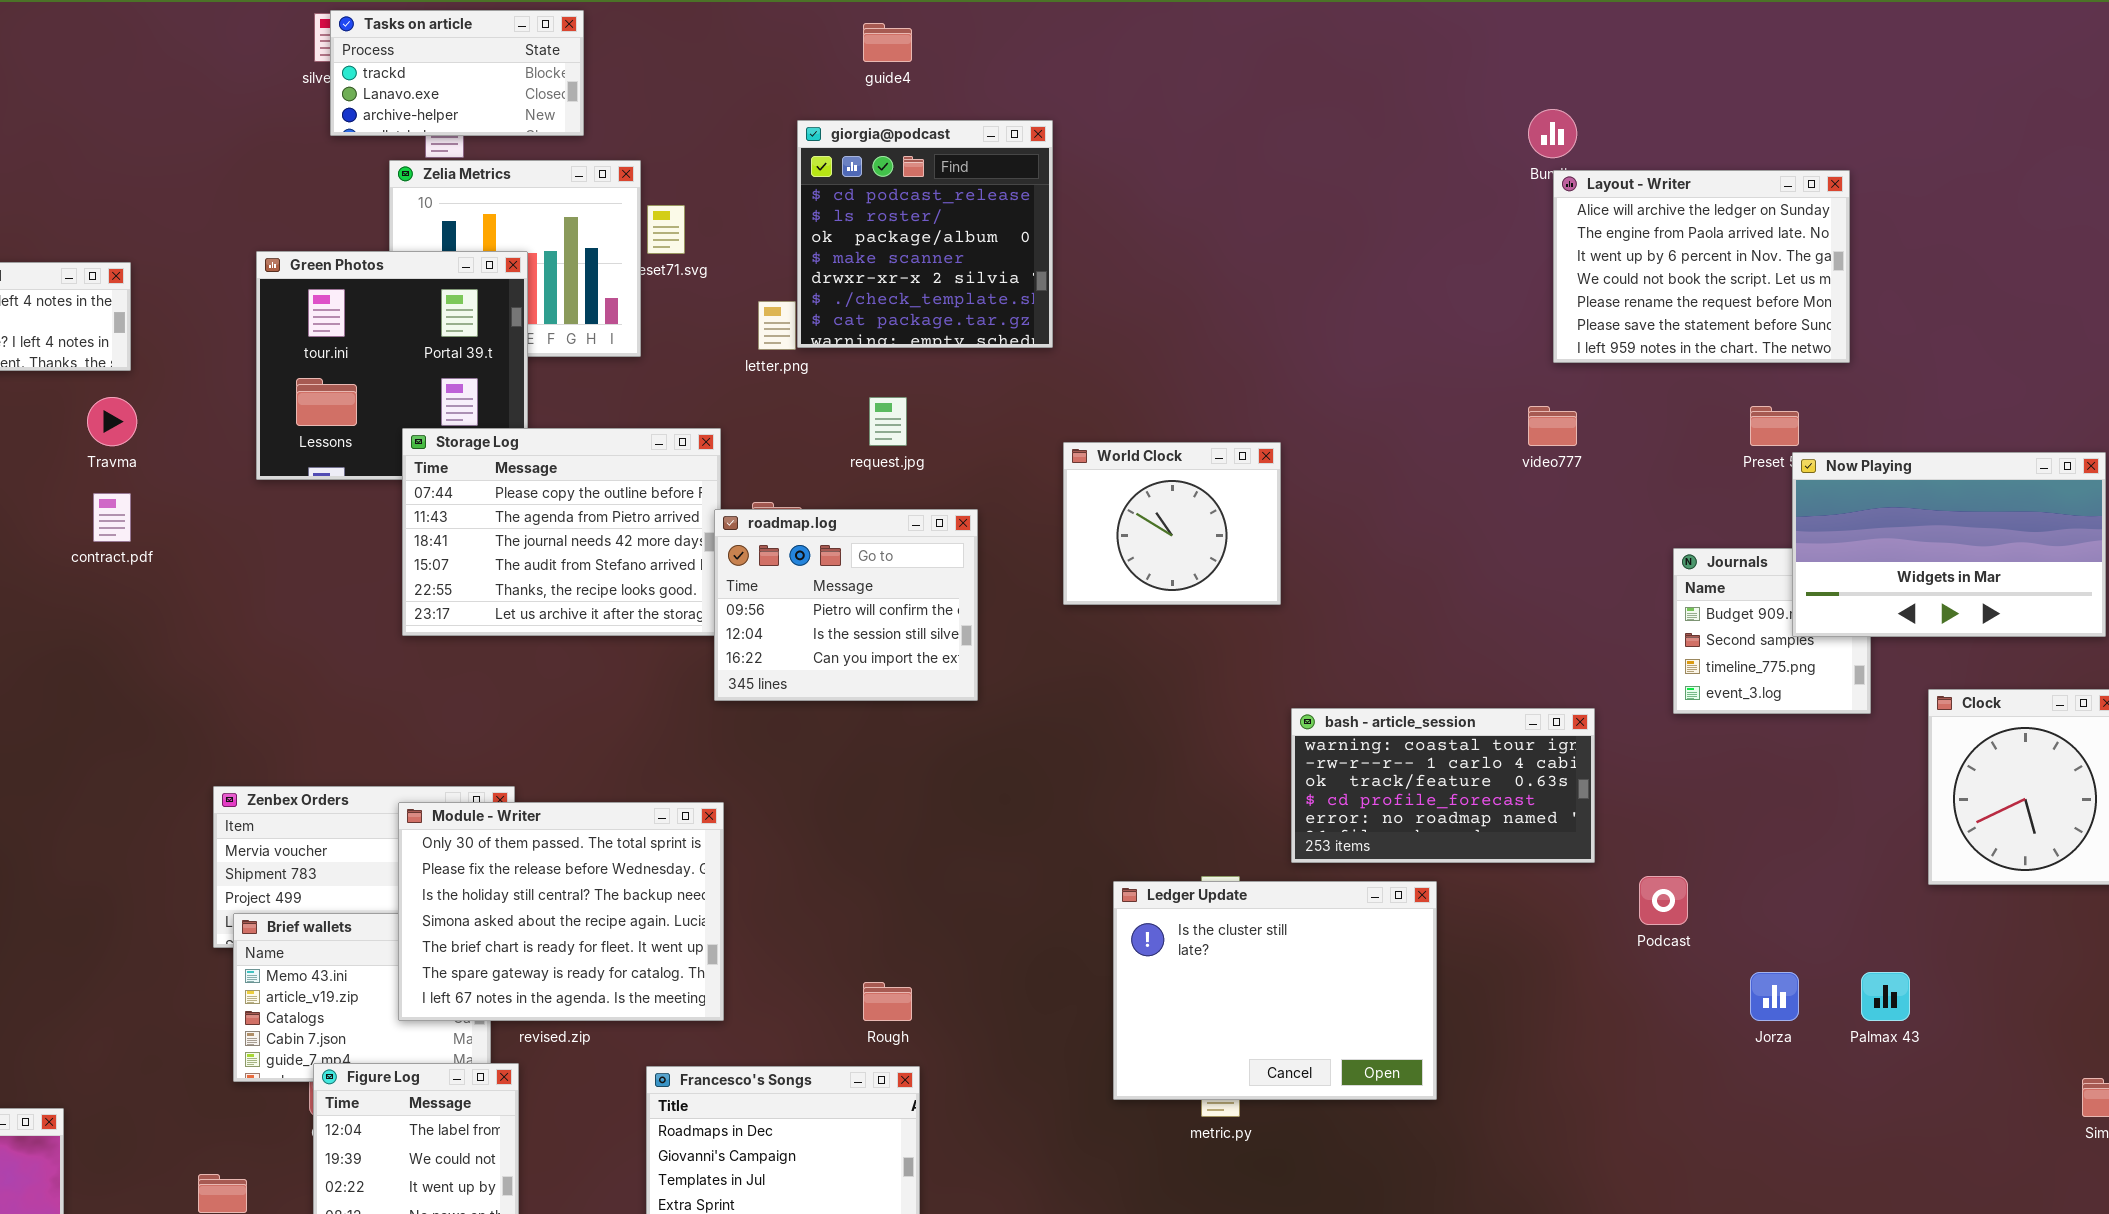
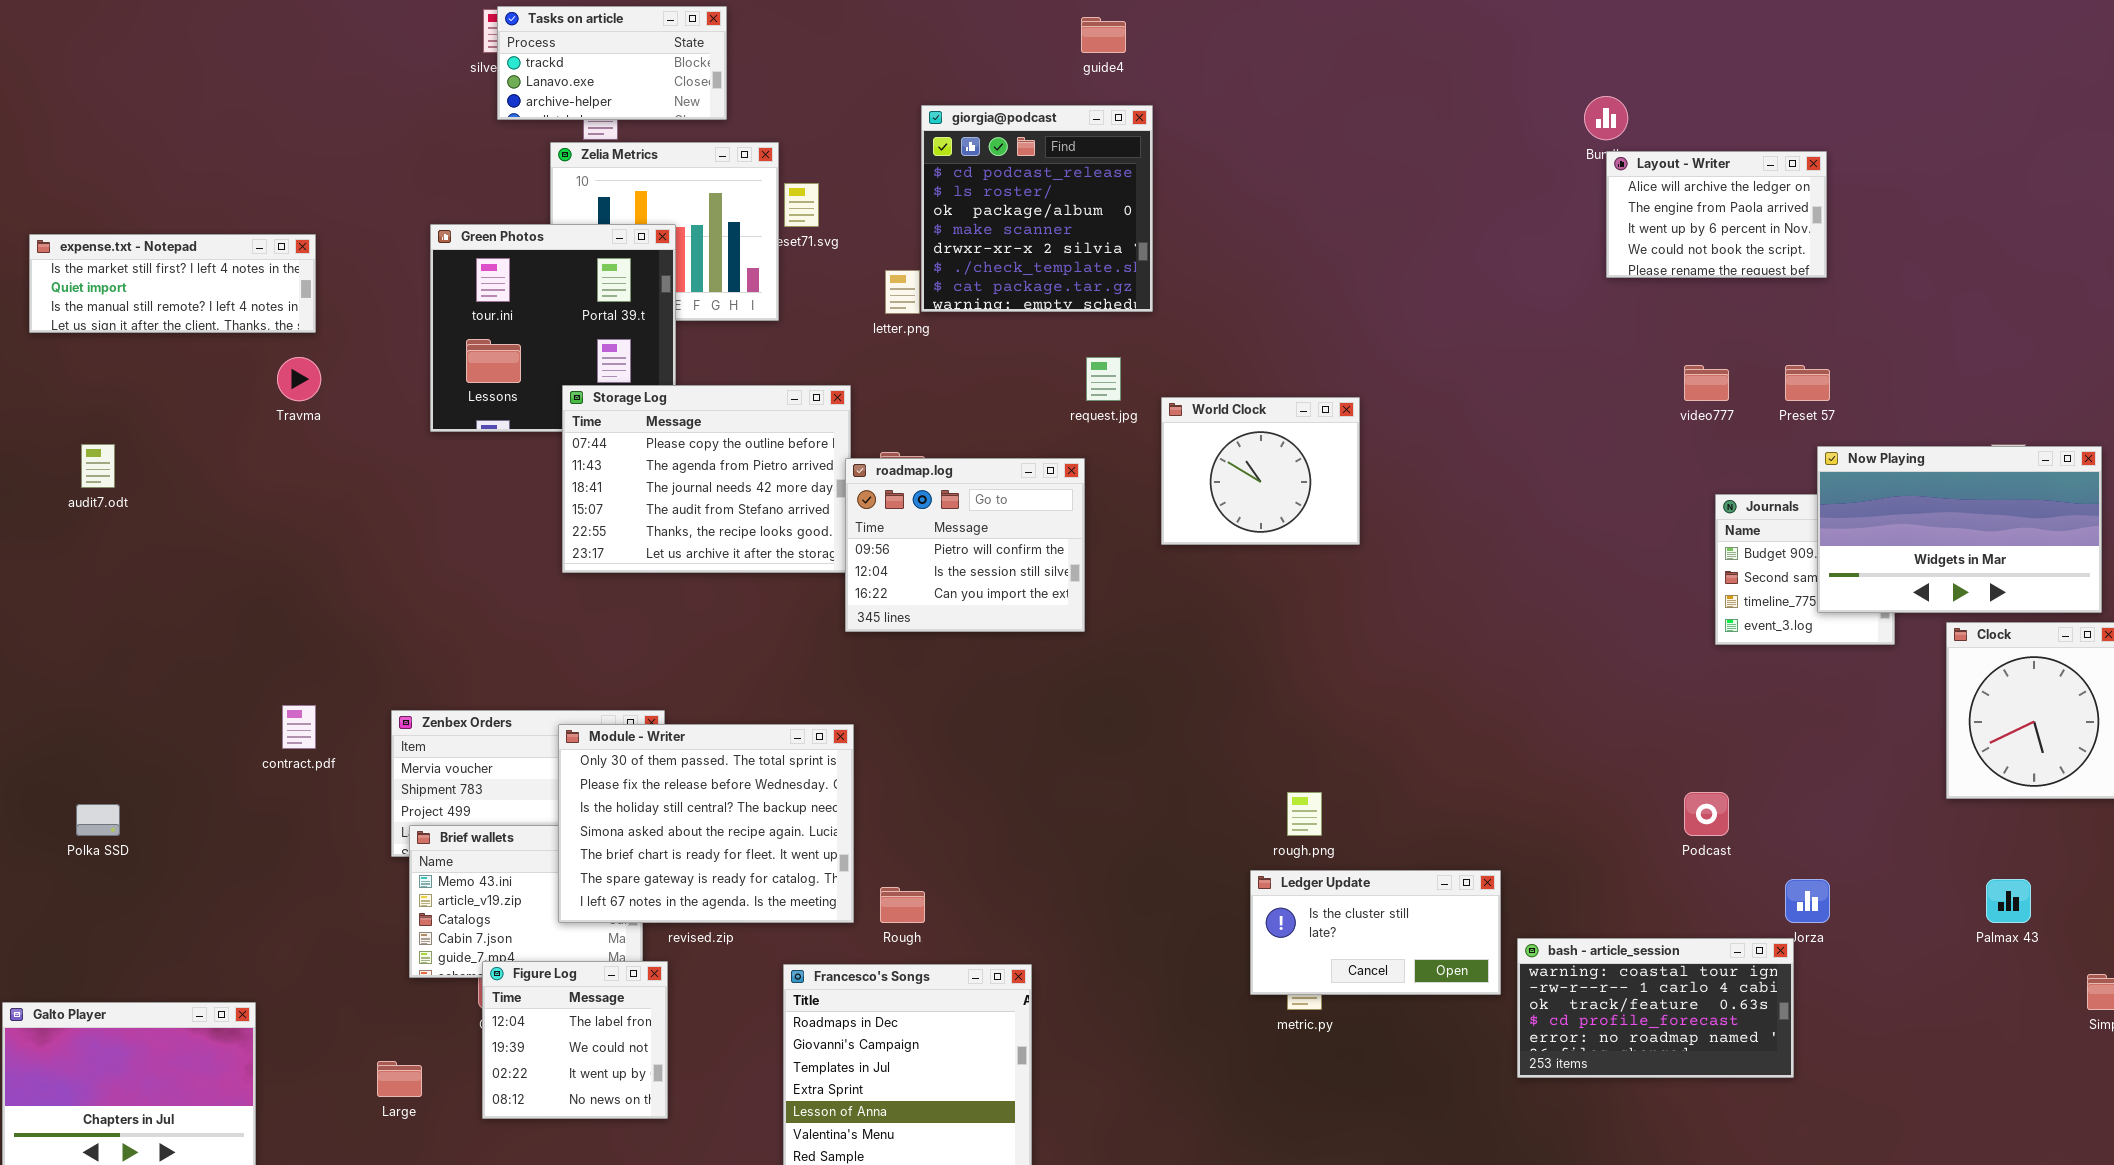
guide4: [863,23,912,62] -> [1081,17,1126,53], moved
Layout - Writer: [1553,170,1850,363] -> [1606,151,1827,278], resized
request.jpg: [869,397,907,446] -> [1086,357,1121,401], moved
video777: [1528,406,1577,446] -> [1684,365,1729,401], moved
Now Playing: [1792,452,2106,637] -> [1817,446,2102,613], moved
contract.pdf: [93,493,131,542] -> [282,705,316,749], moved
bash - article_session: [1291,708,1595,863] -> [1517,938,1794,1078], moved
Ledger Update: [1113,881,1437,1100] -> [1250,870,1501,995], resized
Palmax 43: [1861,972,1910,1021] -> [1986,879,2031,923], moved
Rough: [863,982,912,1021] -> [880,887,925,923], moved

